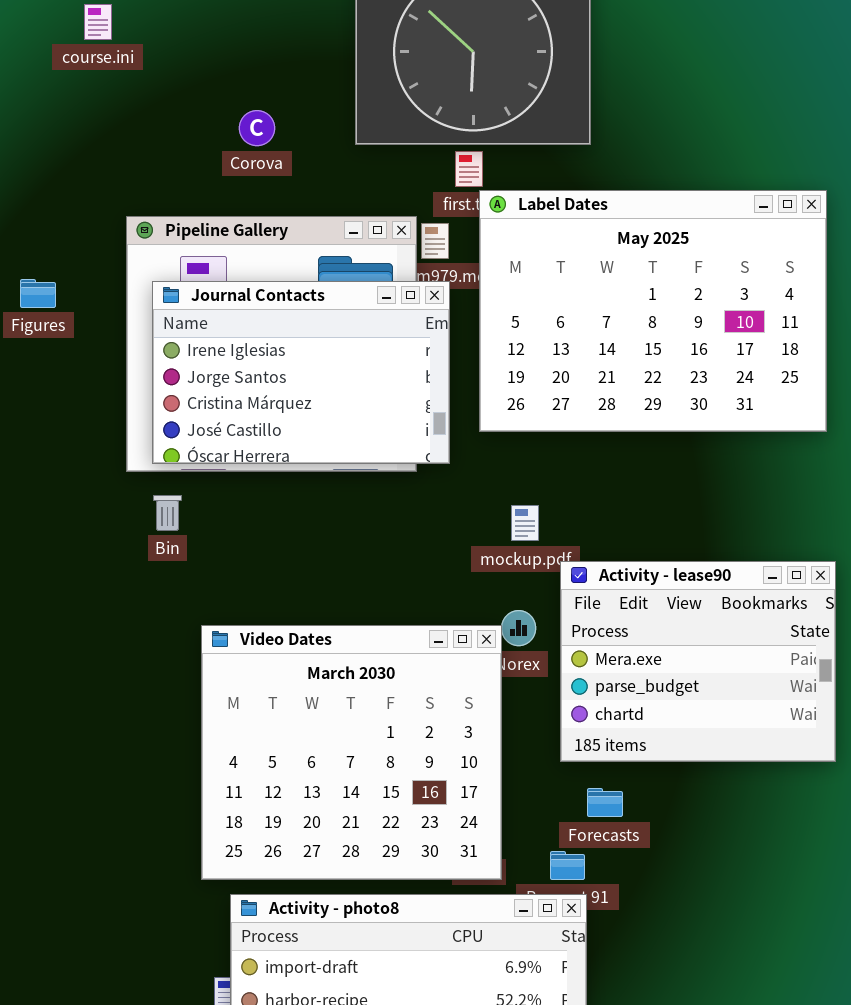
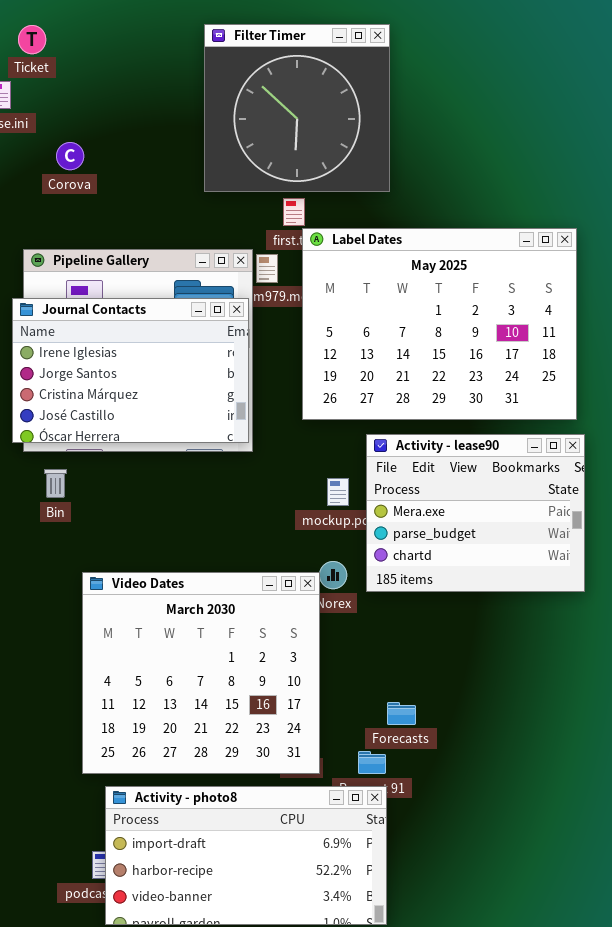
Corova: [239,110,275,146] -> [56,142,84,170], moved
Journal Contacts: [152,281,450,464] -> [12,298,249,443], moved
Activity - lease90: [560,561,836,762] -> [366,434,585,592], moved

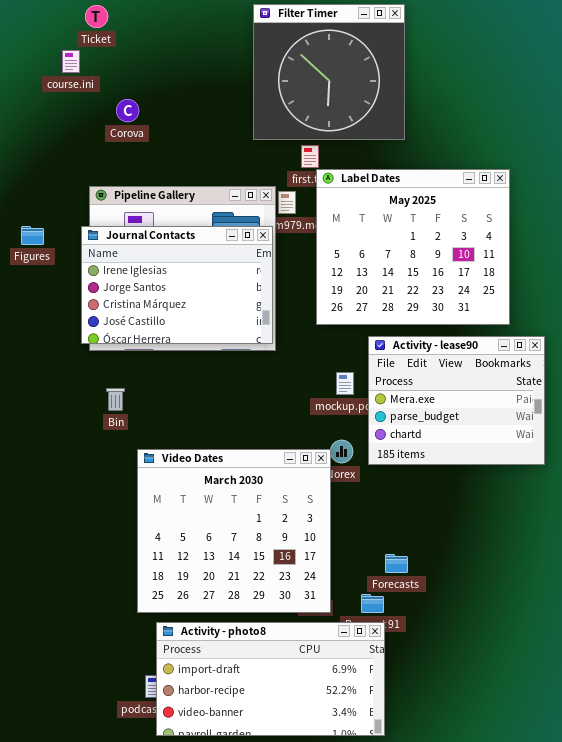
Filter Timer: [204,24,390,192] -> [253,4,405,140], moved
Label Dates: [302,228,577,420] -> [316,169,510,325], resized
Bin: [44,469,67,498] -> [106,388,125,411], moved

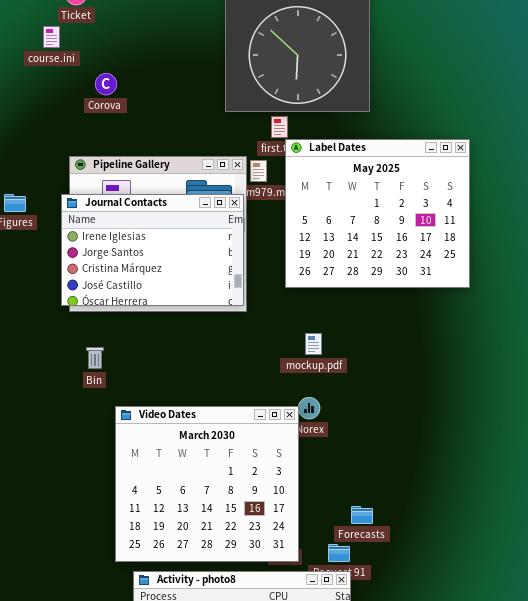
Activity - lease90: [368,336,545,465] -> none, closed

